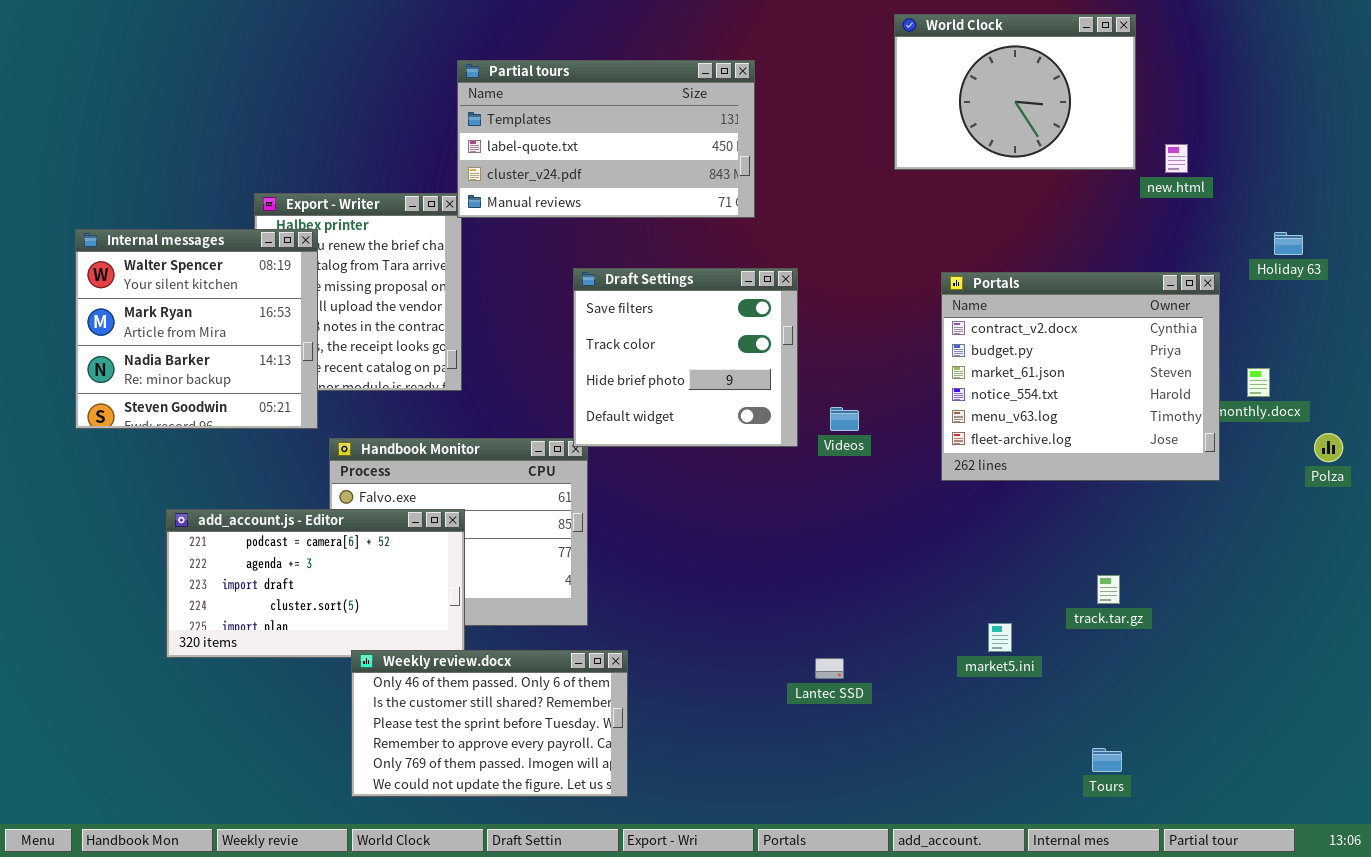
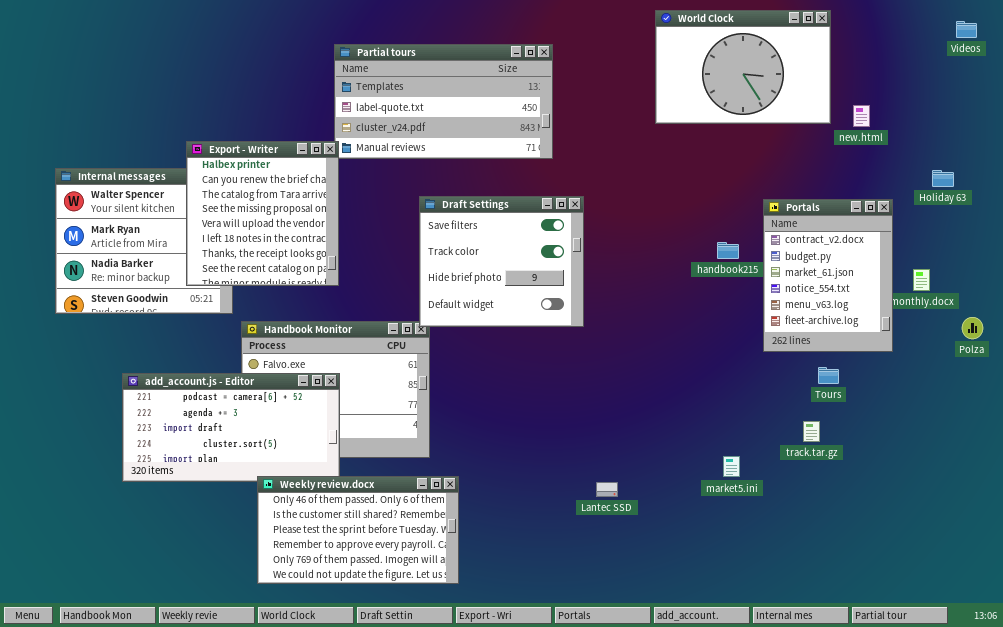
Export - Writer: [254,193,462,391] -> [186,141,339,286], raised
Portals: [941,272,1220,481] -> [763,199,893,352], resized
Videos: [830,407,859,431] -> [956,21,977,38], moved
Tours: [1092,748,1122,772] -> [818,367,839,384], moved

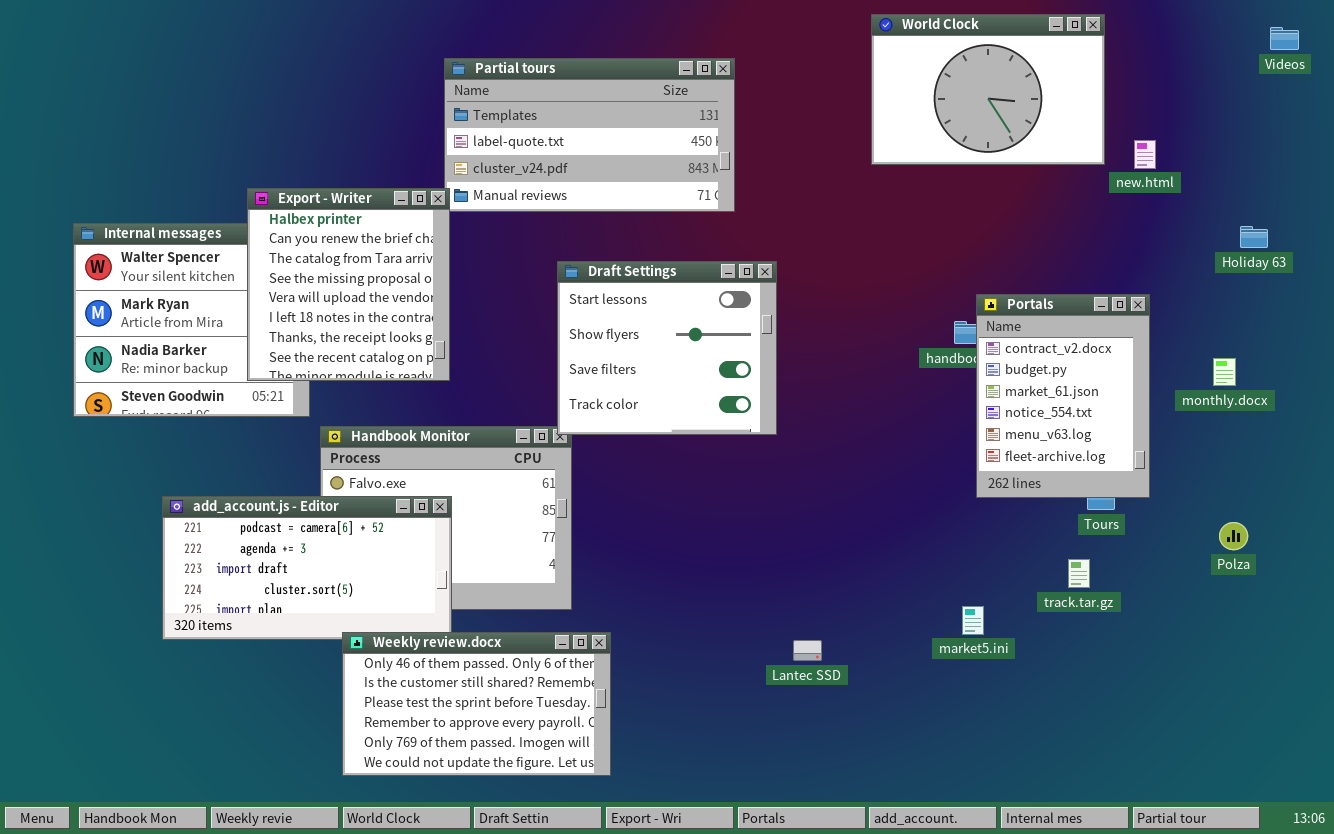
Draft Settings: [419,196,584,327] -> [557,261,777,435], scrolled up 2 rows
Portals: [763,199,893,352] -> [976,294,1150,498], moved
Polza: [962,317,983,339] -> [1219,522,1248,550], moved

